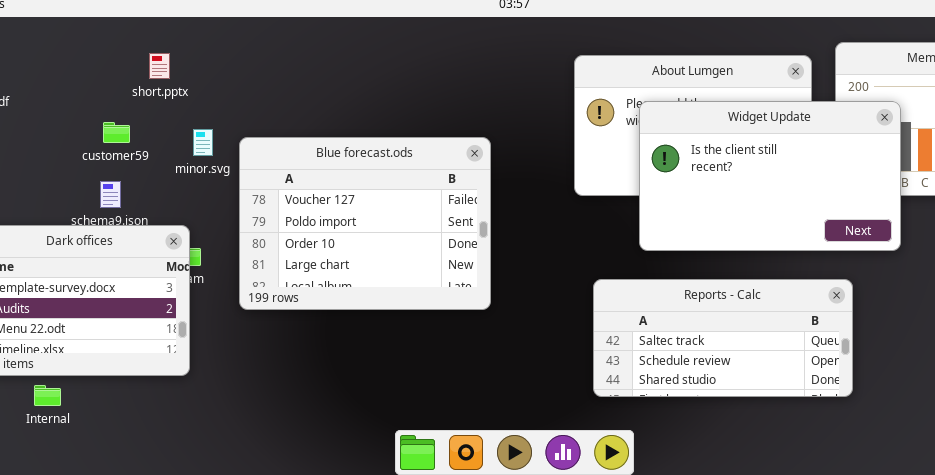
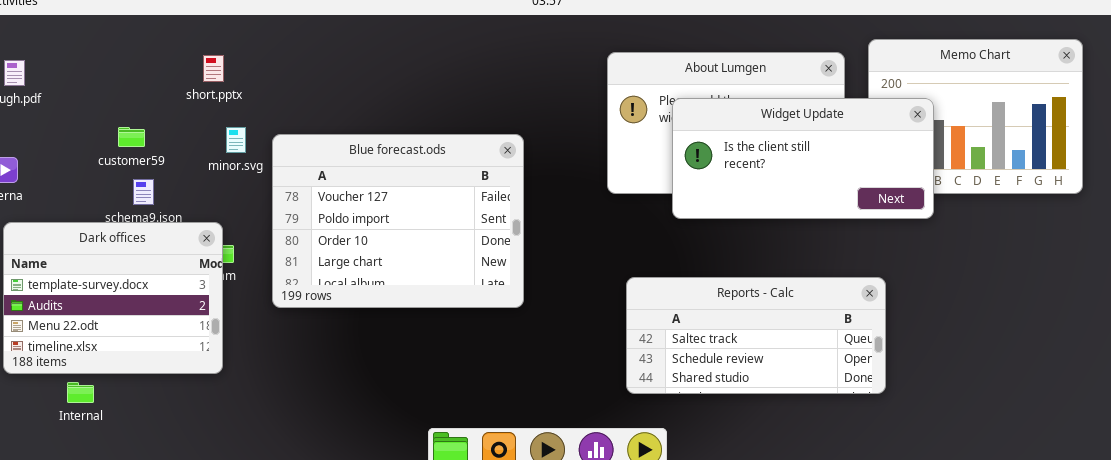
short.pptx: [149,53,170,79] -> [203,55,224,82], moved
Widget Update: [639,101,901,251] -> [672,98,934,219], resized
customer59: [103,122,130,143] -> [118,127,145,147], moved

